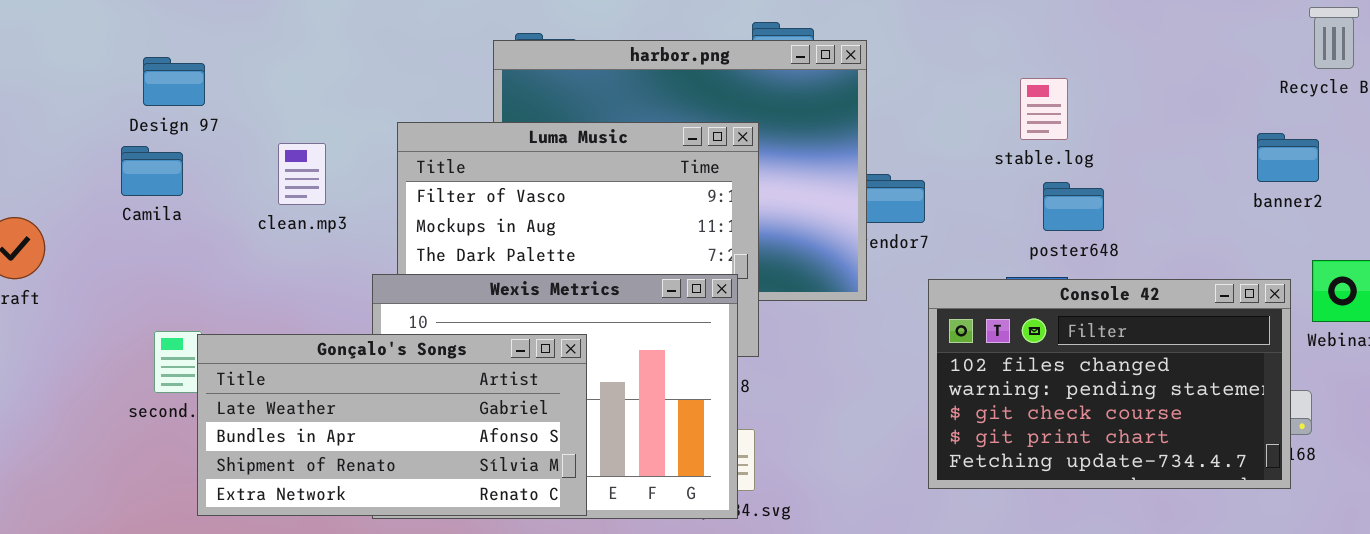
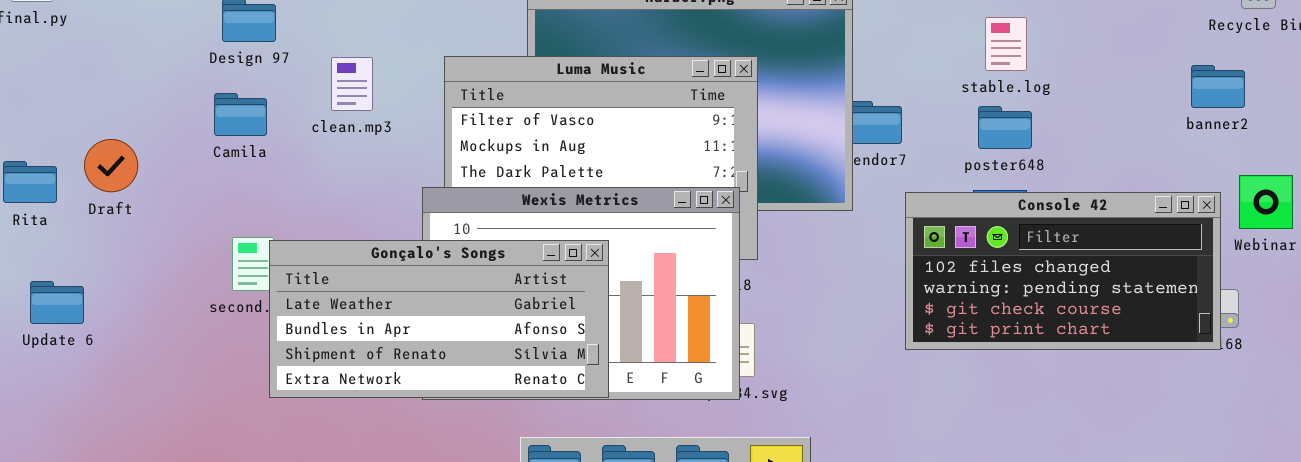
clean.mp3: [278,143,326,205] -> [331,57,373,111], moved
Camila: [121,146,183,196] -> [214,93,267,136], moved
poster648: [1043,182,1104,231] -> [978,106,1032,149], moved
Console 42: [928,279,1291,489] -> [905,192,1221,350], resized

